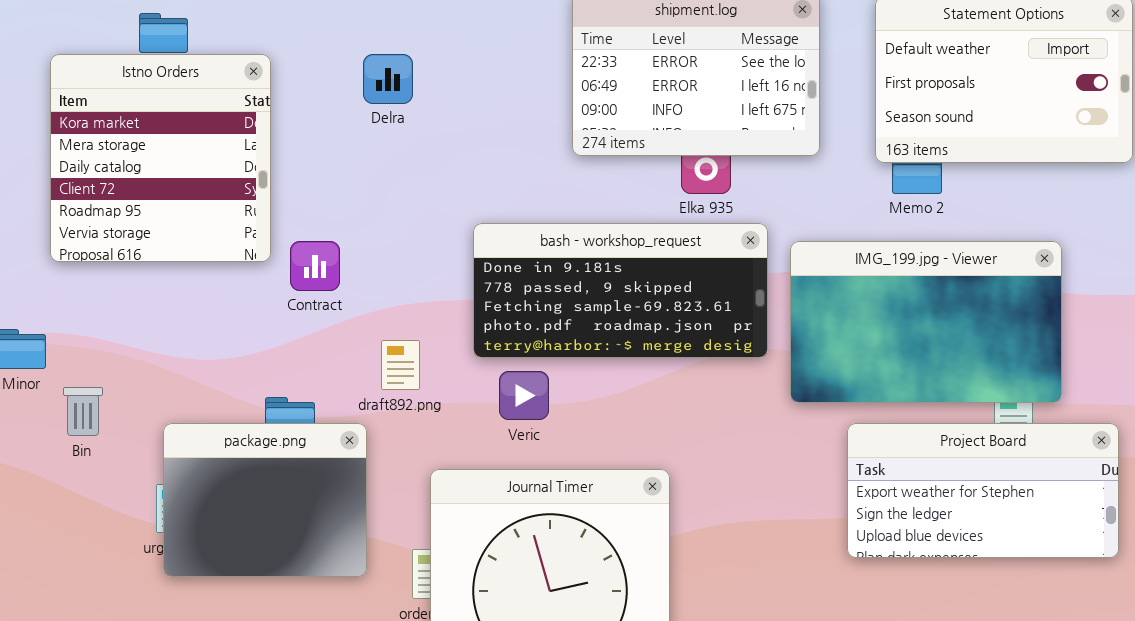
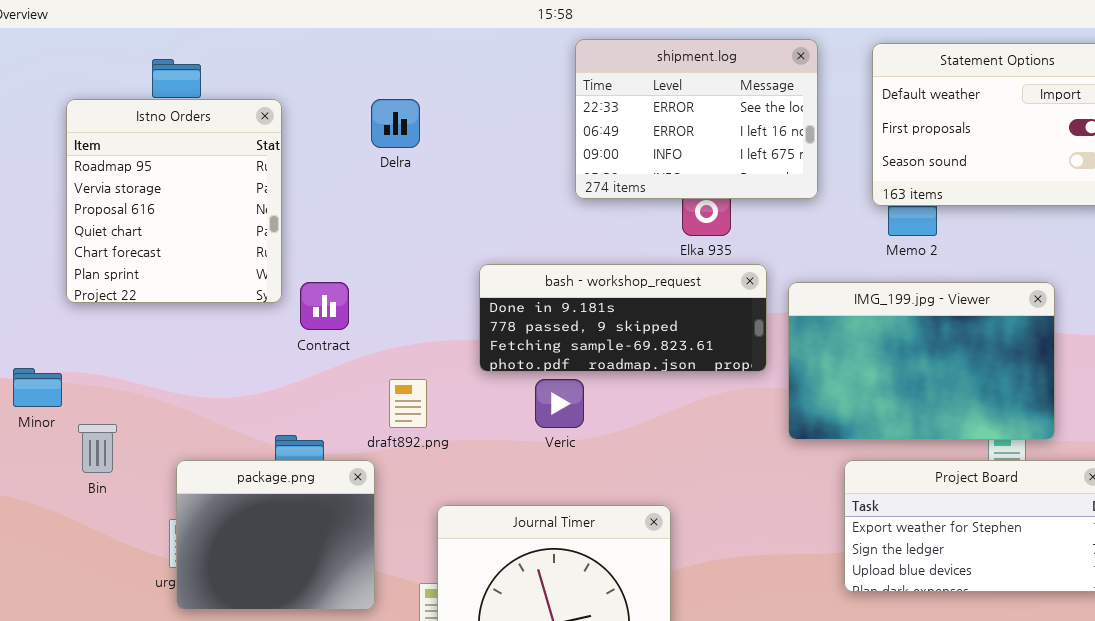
Istno Orders: [50,54,271,262] -> [66,99,282,303], scrolled down 4 rows
bash - workshop_request: [473,223,768,358] -> [479,264,767,372], resized
Veric: [499,371,549,420] -> [535,379,584,428], moved

